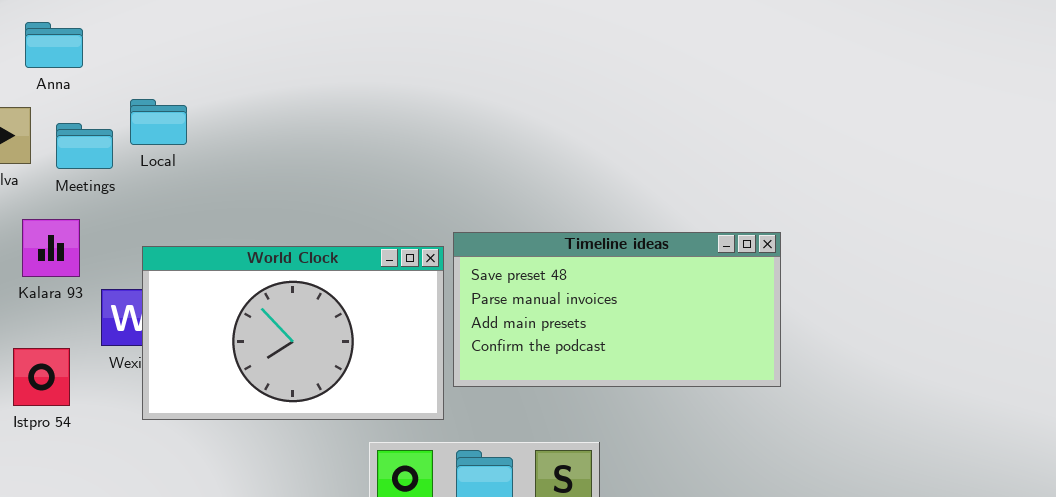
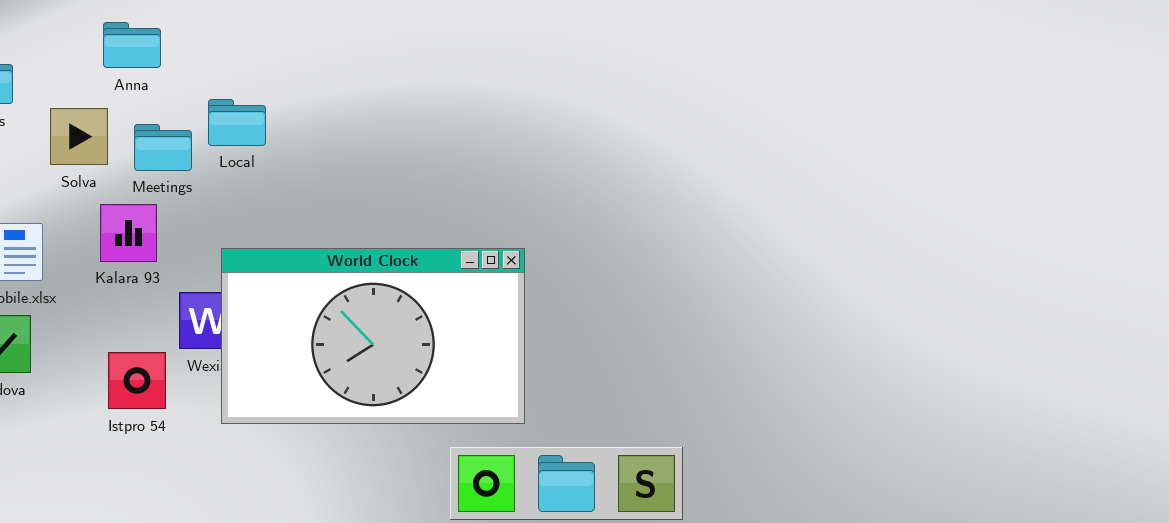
Kalara 93: [22,219,80,277] -> [100,204,157,262], moved
Timeline ideas: [453,232,781,387] -> none, closed
Istpro 54: [13,348,70,406] -> [108,352,166,409], moved

